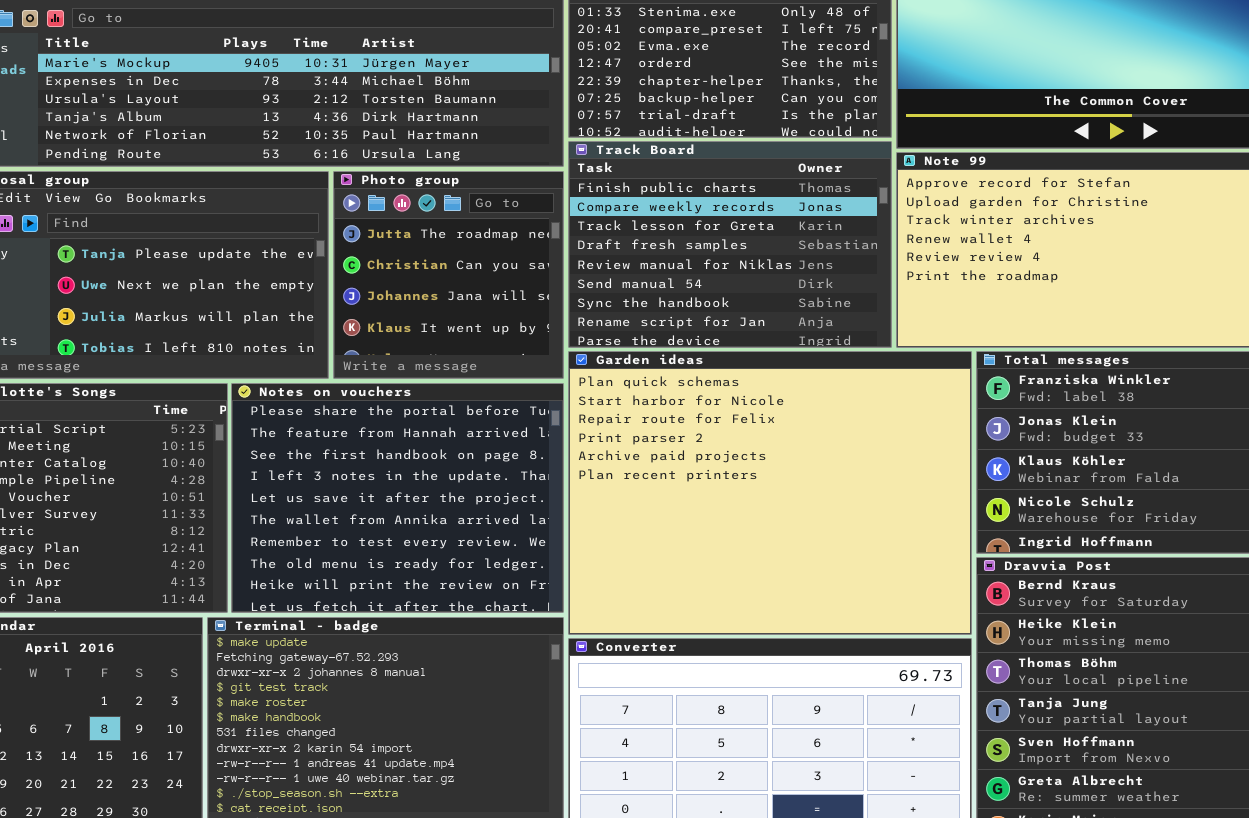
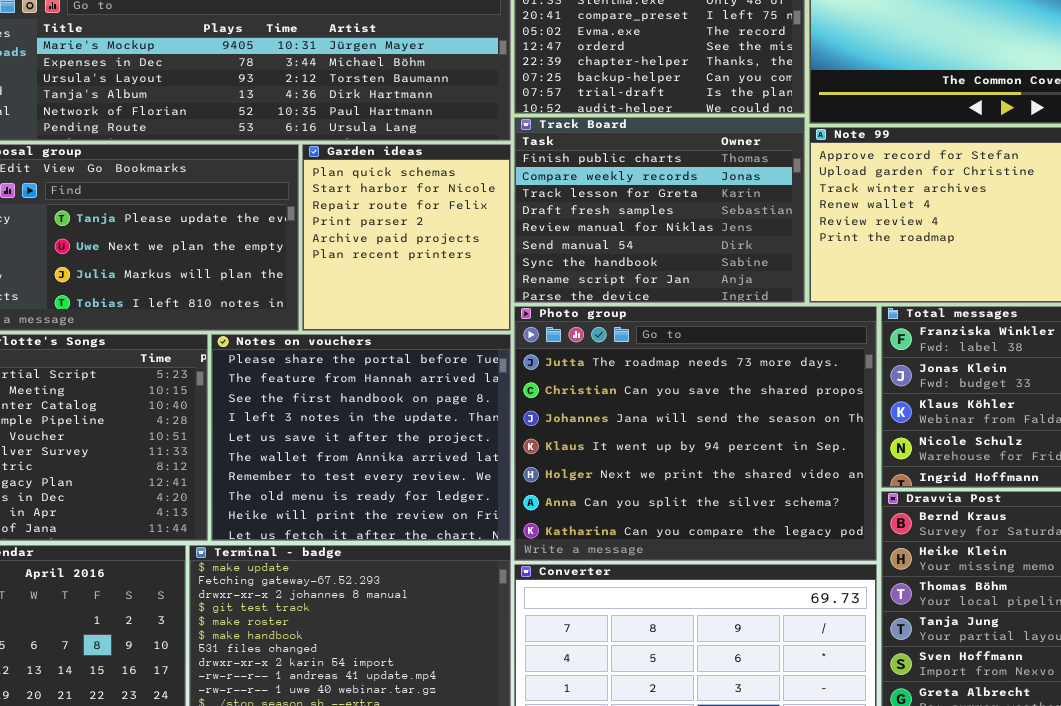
Photo group: [333,171,564,379] -> [514,306,877,561], moved, resized
Garden ideas: [568,351,972,635] -> [302,144,511,331], moved, resized

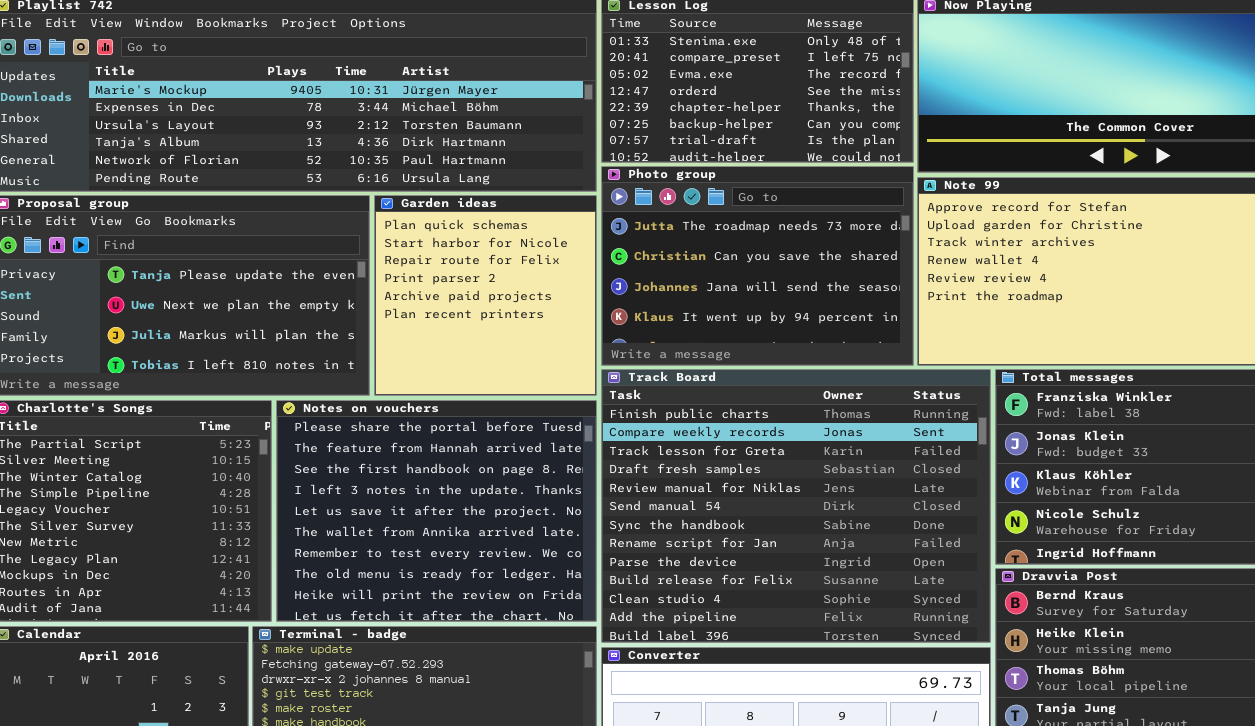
Track Board: [514,117,805,303] -> [601,369,991,643], moved, resized
Photo group: [514,306,877,561] -> [601,166,914,366], moved, resized

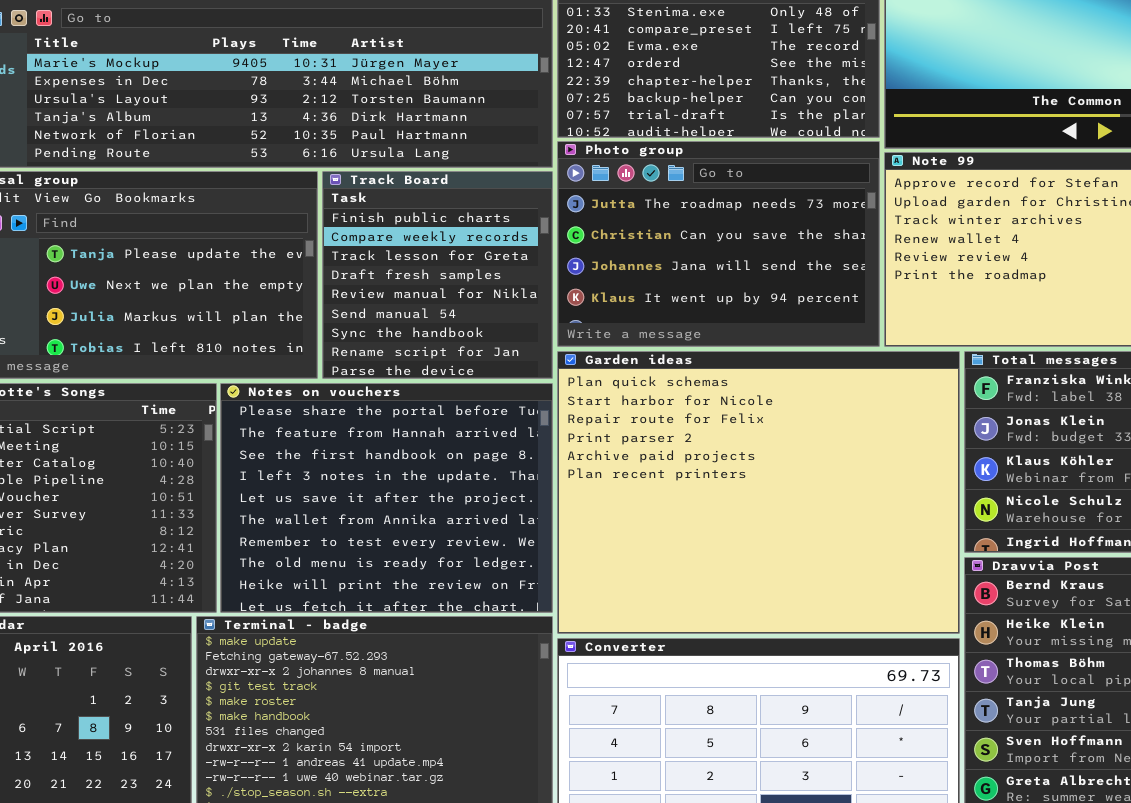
Garden ideas: [374,195,597,396] -> [557,351,960,634], moved, resized
Track Board: [601,369,991,643] -> [322,171,553,379], moved, resized

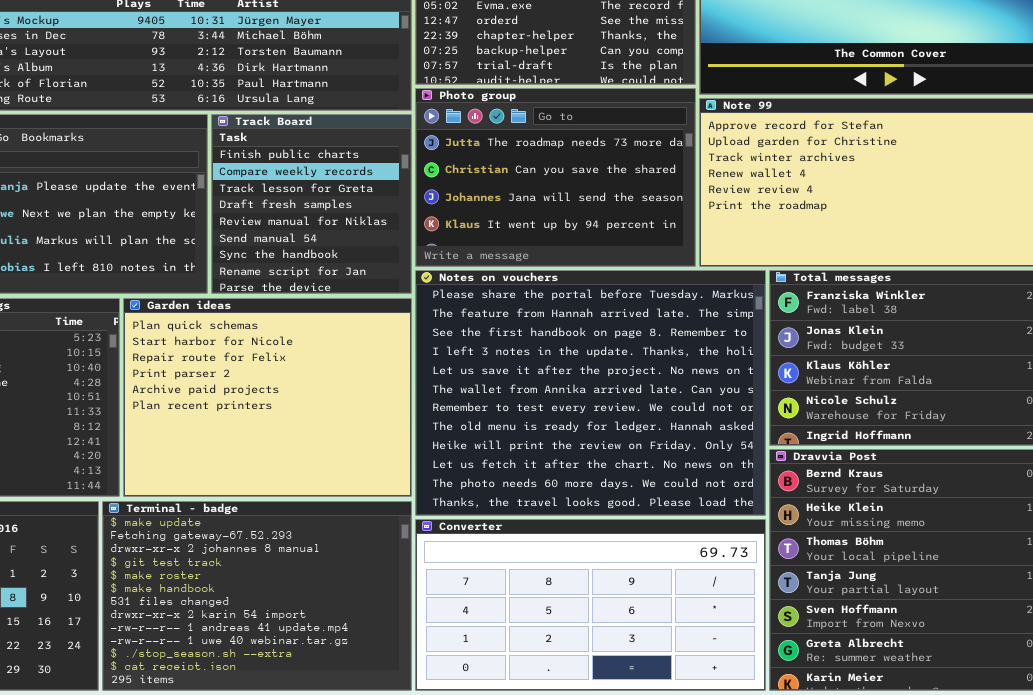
Garden ideas: [557,351,960,634] -> [123,298,412,497], moved, resized
Notes on vouchers: [220,383,553,613] -> [415,270,766,516], moved, resized

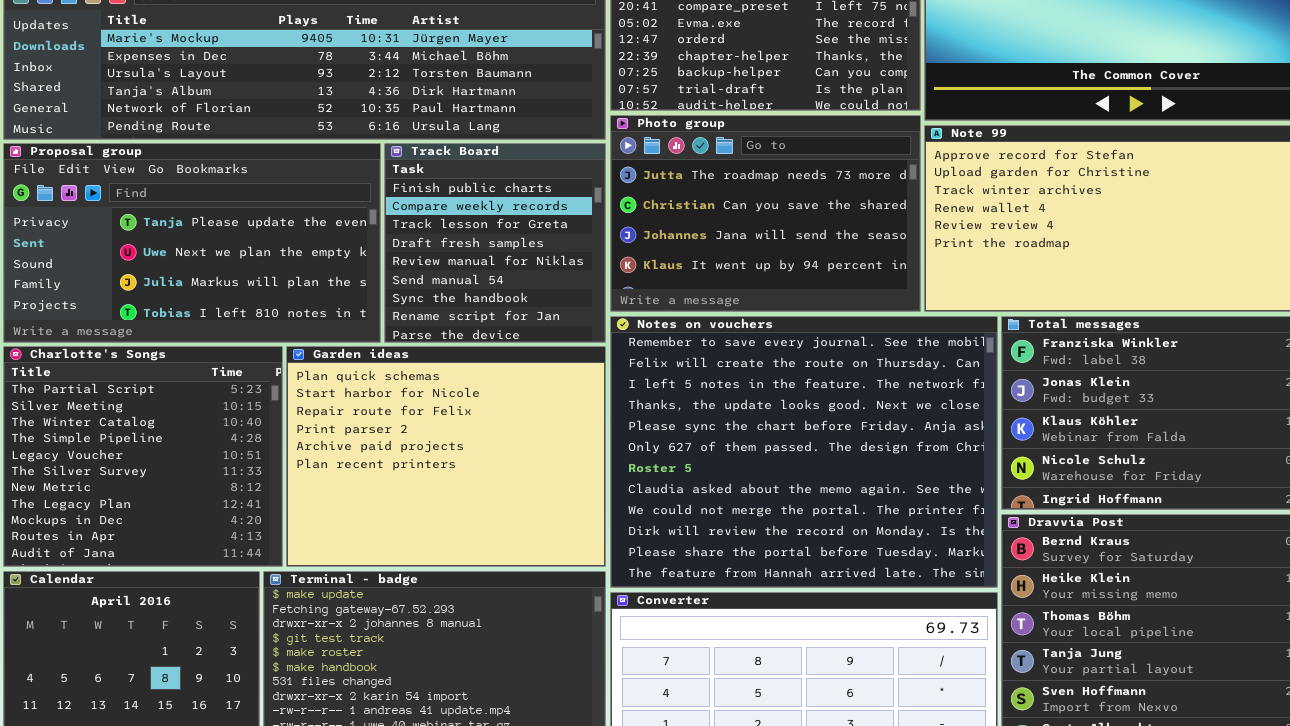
Notes on vouchers: [415,270,766,516] -> [610,316,998,588], scrolled up 10 rows

